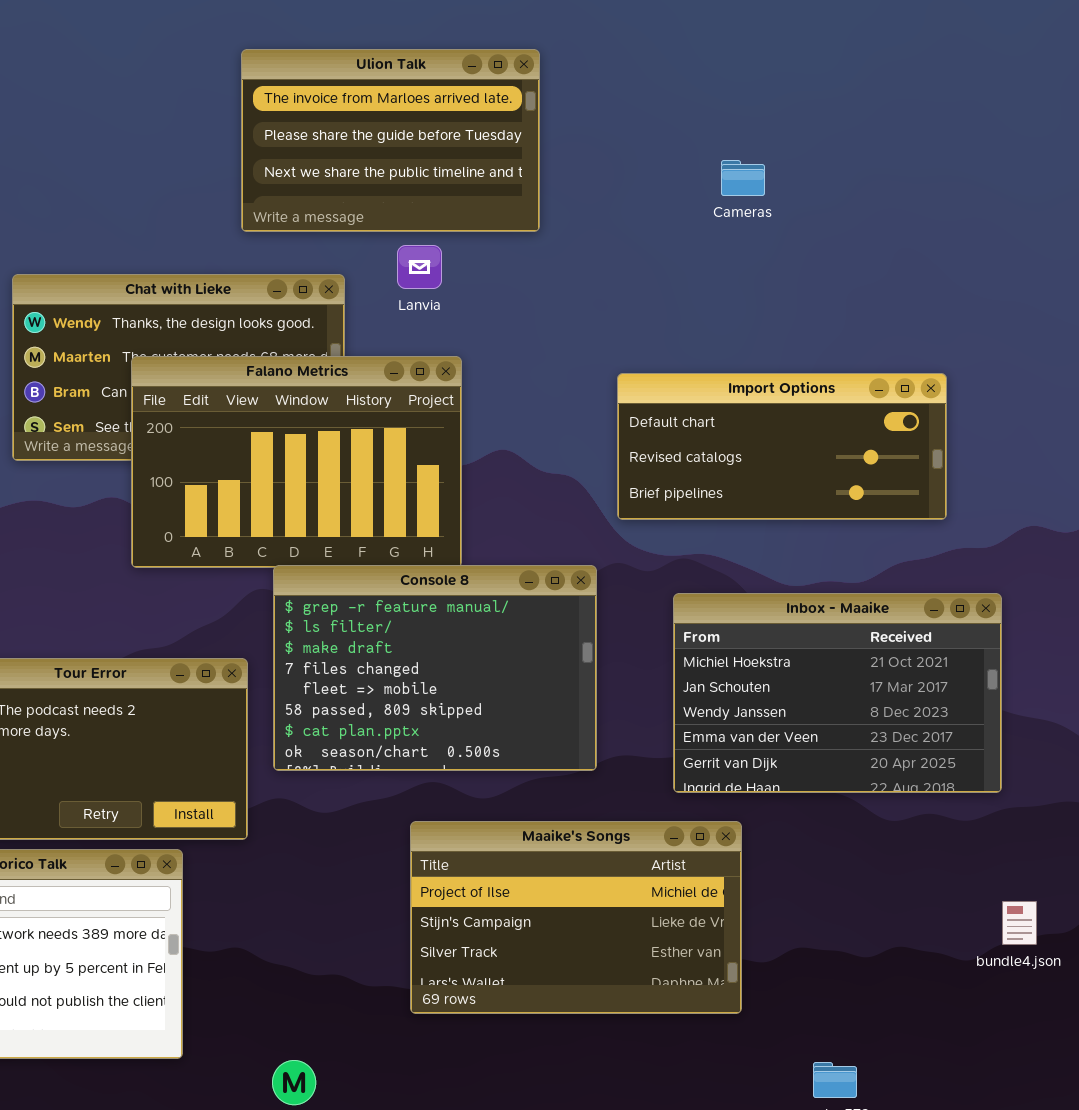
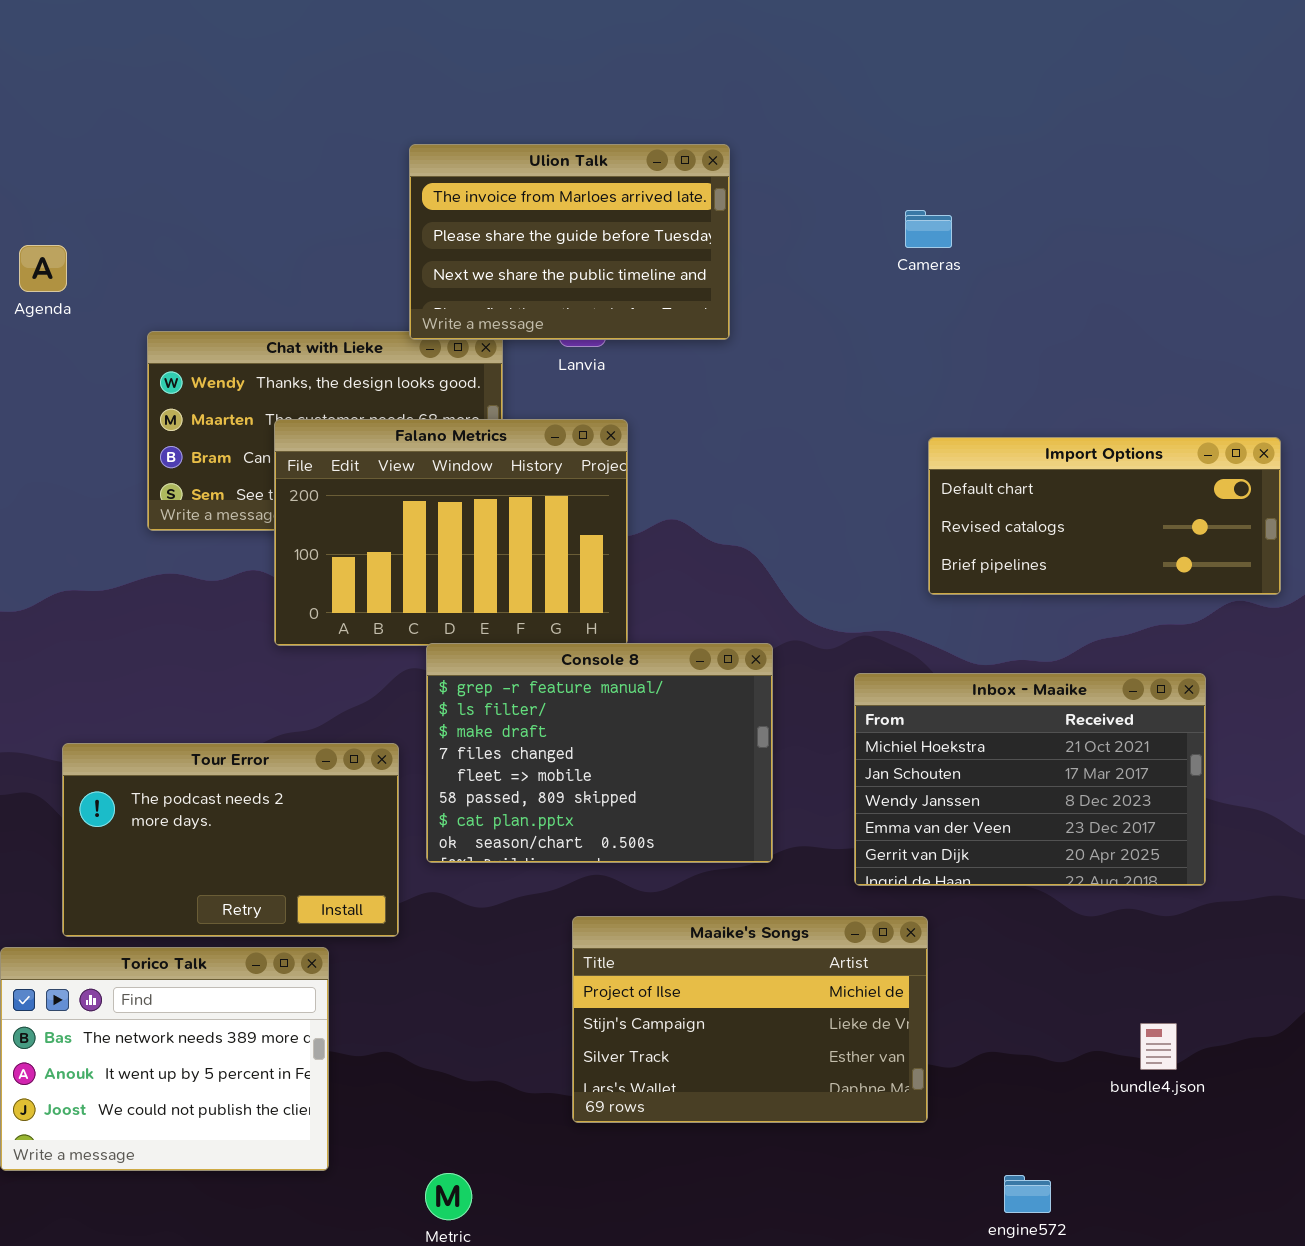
Ulion Talk: [241,49,540,232] -> [409,144,730,340], moved
Import Options: [617,373,947,520] -> [928,437,1281,595], moved
bundle4.json: [1002,901,1037,945] -> [1140,1023,1177,1070], moved

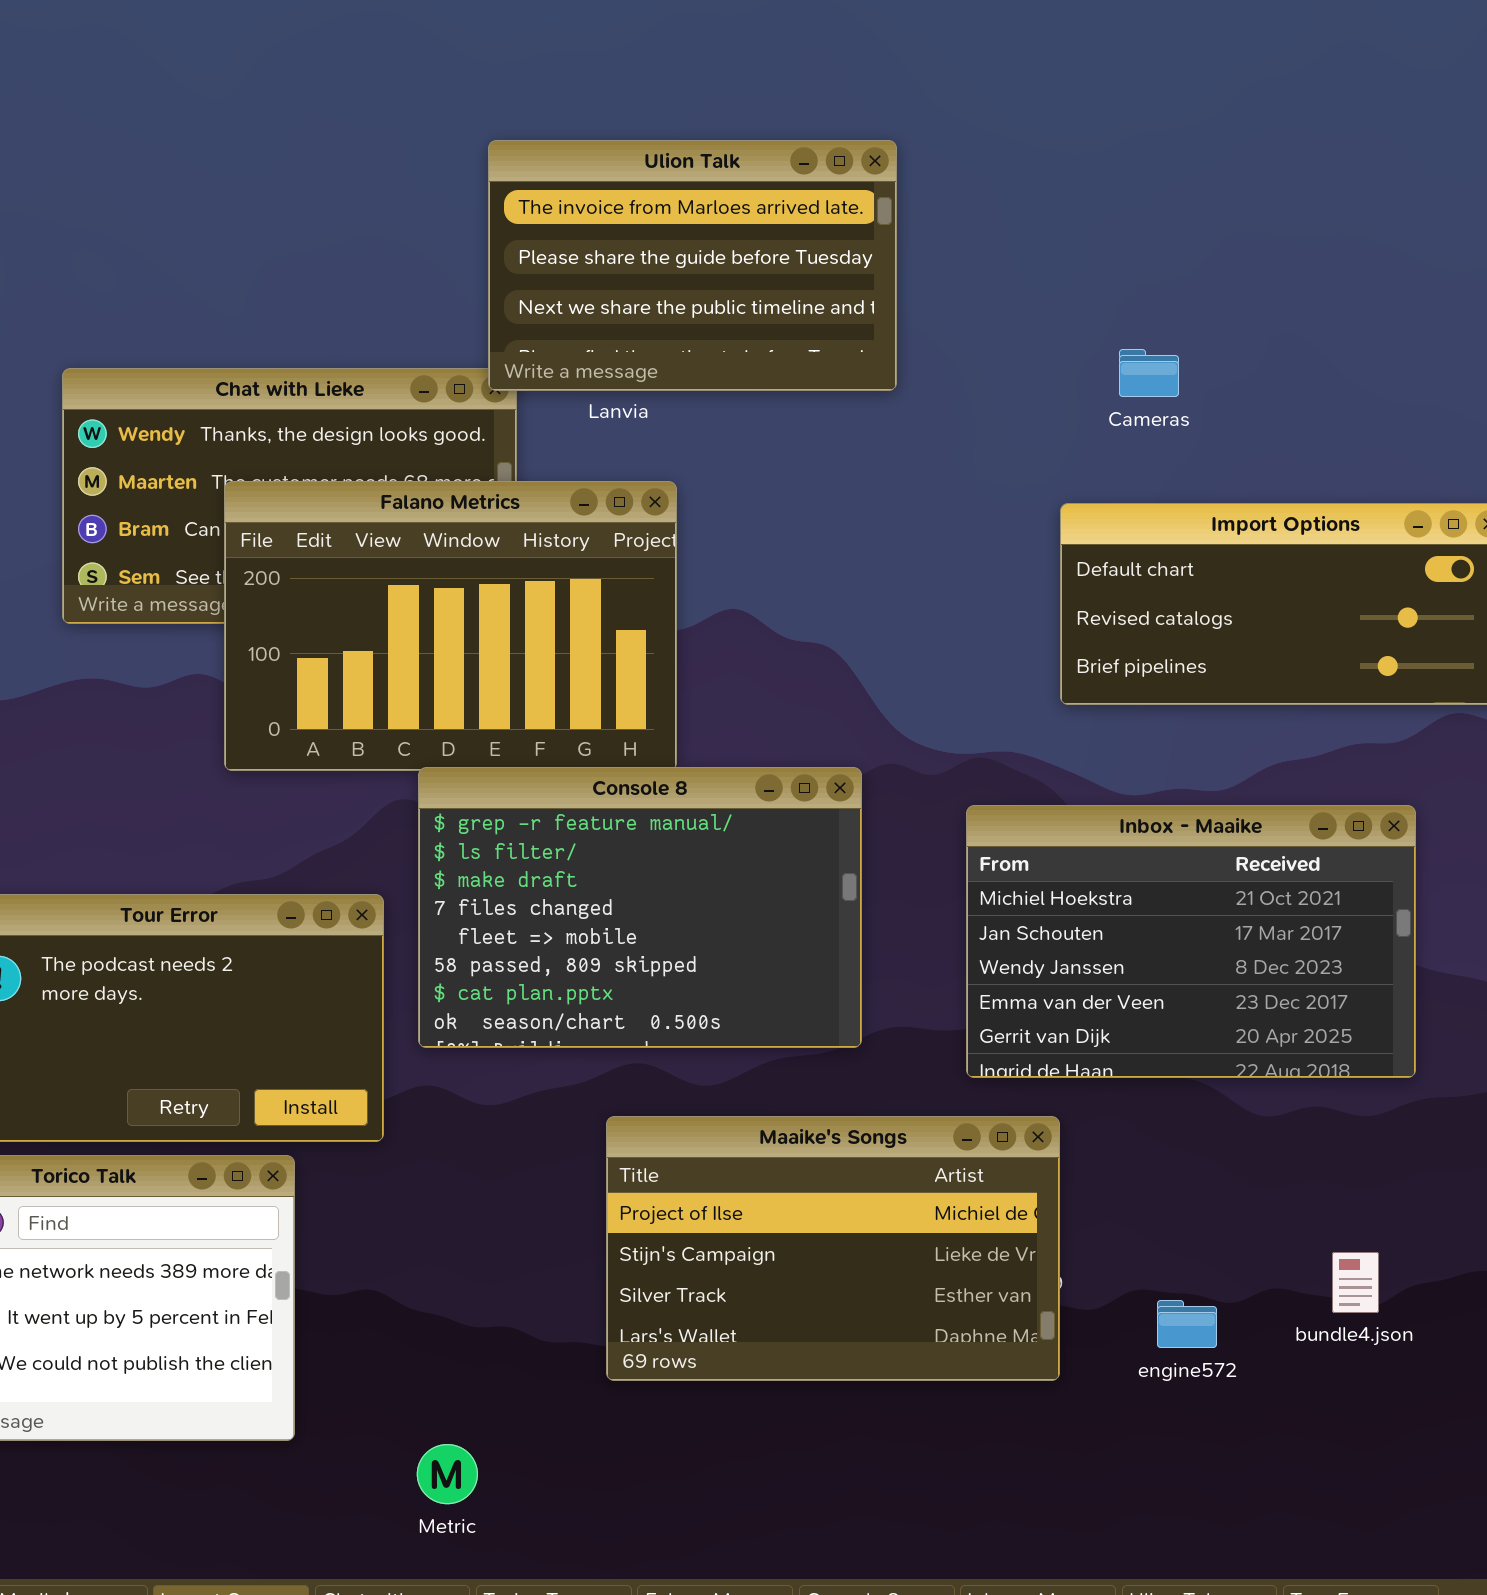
Ulion Talk: [409,144,730,340] -> [488,140,897,391], moved
Cameras: [905,210,952,248] -> [1119,349,1179,397], moved
engine572: [1004,1175,1051,1213] -> [1157,1300,1217,1348], moved

